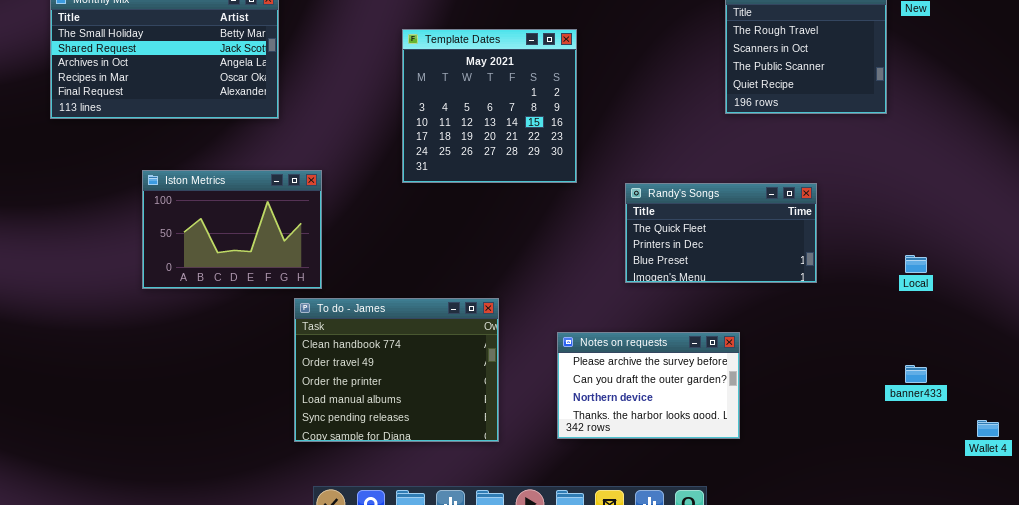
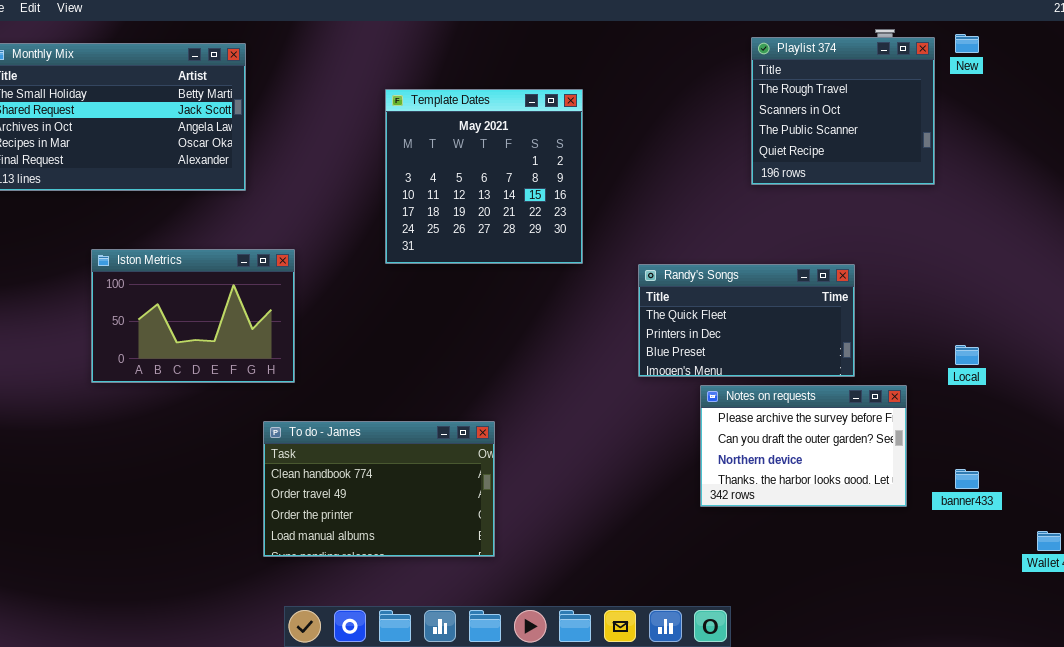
To do - James: [294,298,499,442] -> [263,421,495,557], resized
Notes on requests: [557,332,740,439] -> [700,385,907,507], moved

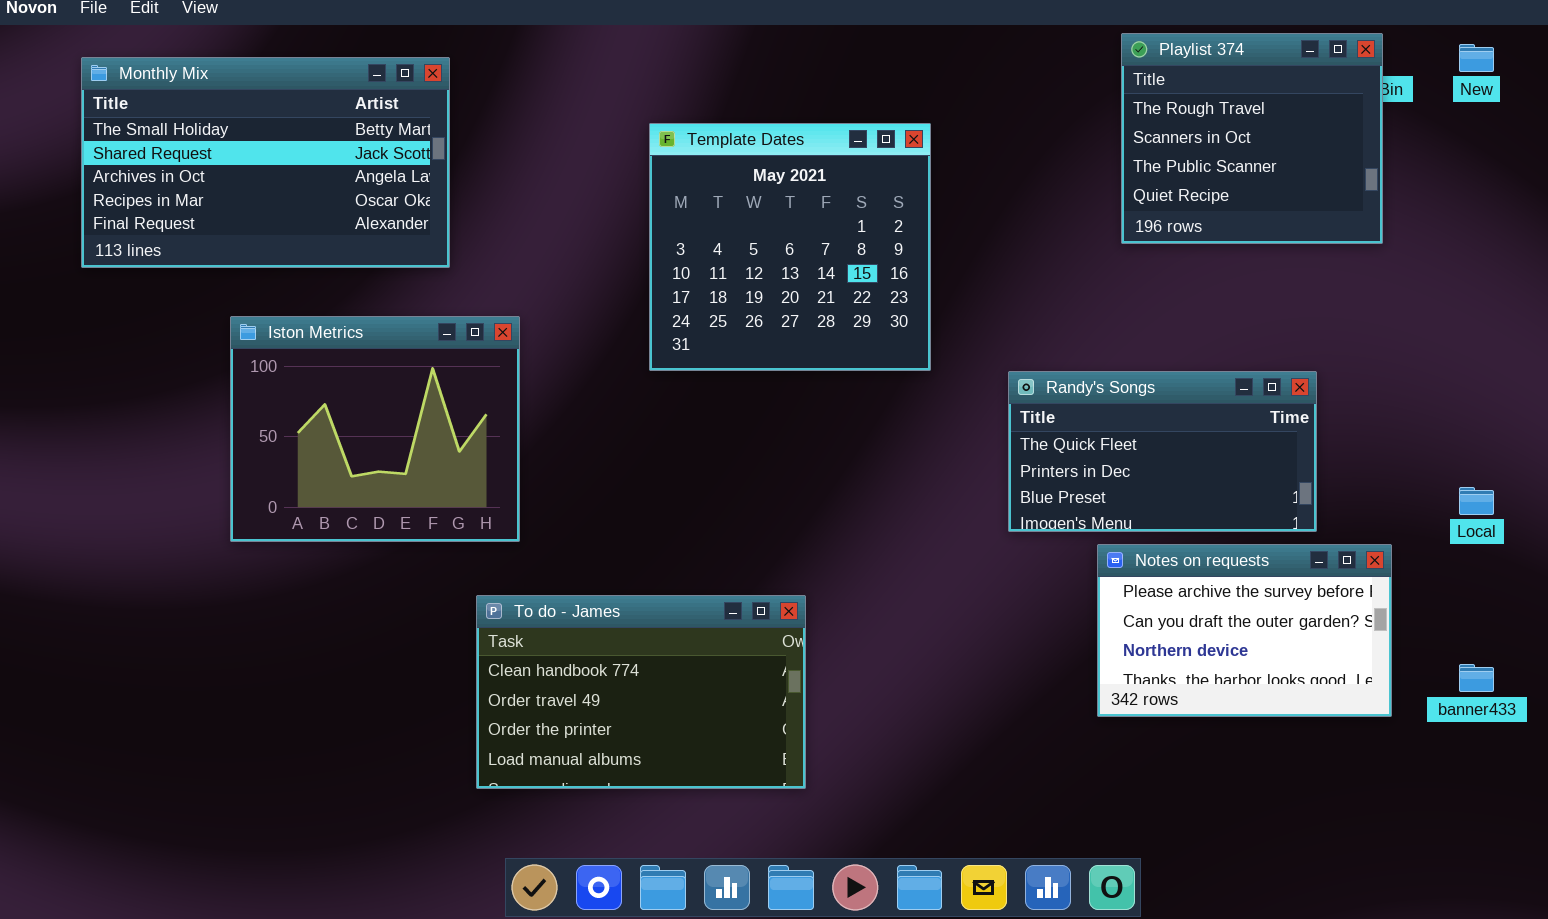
Playlist 374: [751,37,935,185] -> [1121,33,1383,244], moved
Iston Metrics: [91,249,295,383] -> [230,316,520,542], resized

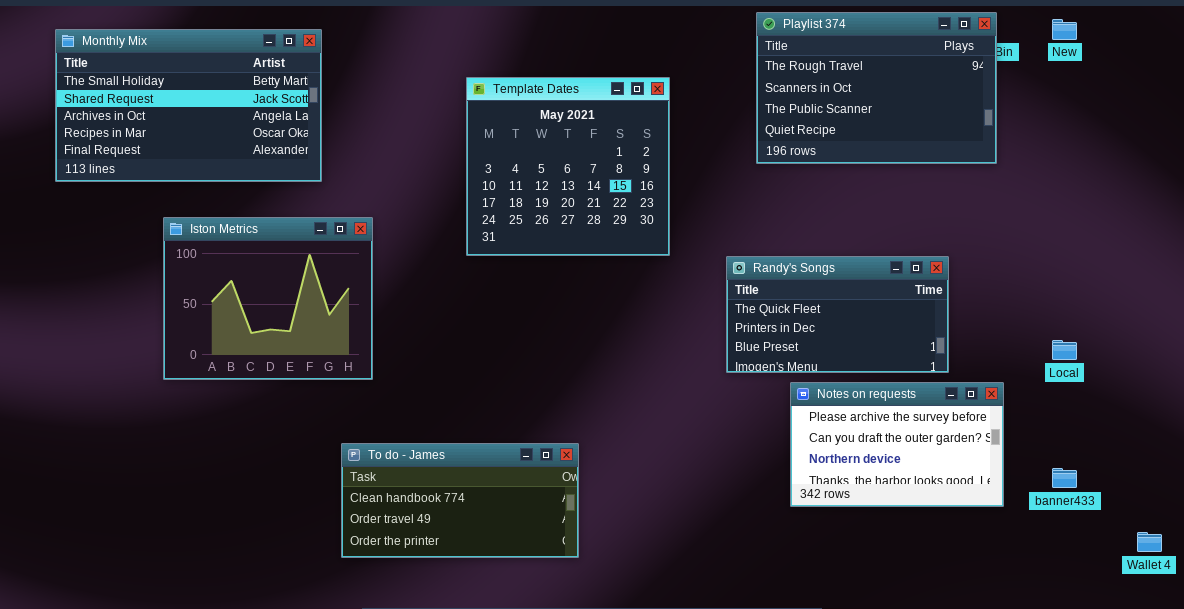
Playlist 374: [1121,33,1383,244] -> [756,12,997,164], resized
To do - James: [476,595,806,789] -> [341,443,579,558], resized

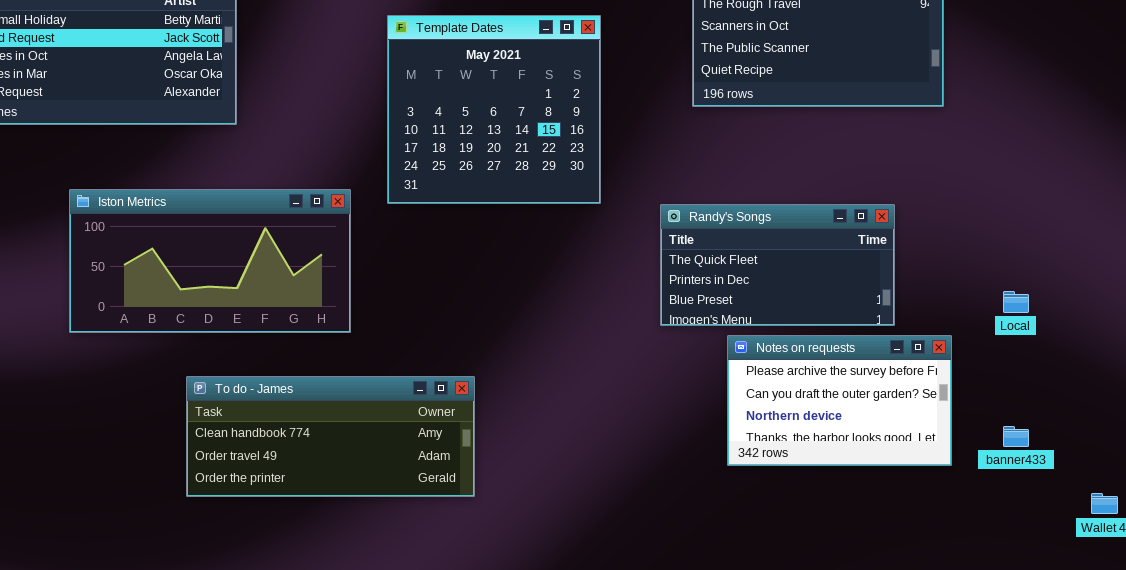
Iston Metrics: [163,217,373,380] -> [69,189,351,333], resized
To do - James: [341,443,579,558] -> [186,376,475,497], moved, resized

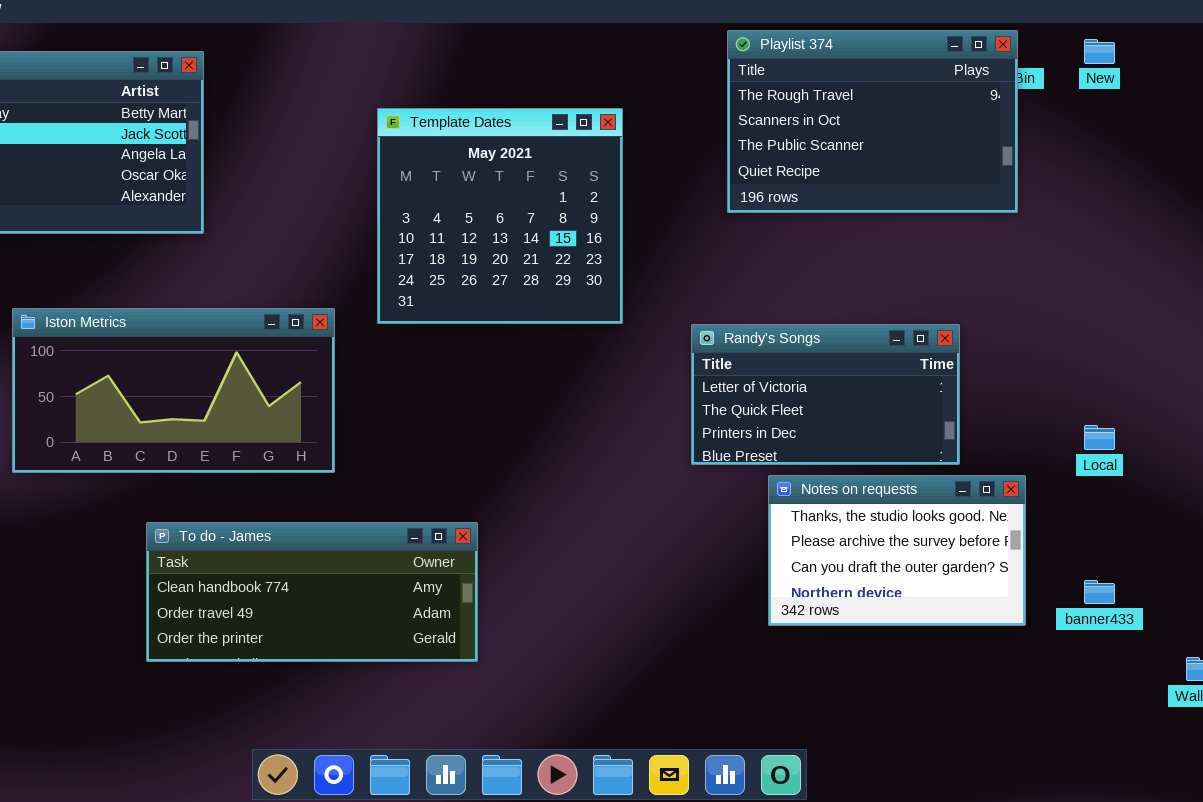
Randy's Songs: [660,204,895,326] -> [691,324,960,465], scrolled up 1 row
Notes on requests: [727,335,952,466] -> [768,475,1026,626], scrolled up 1 row

